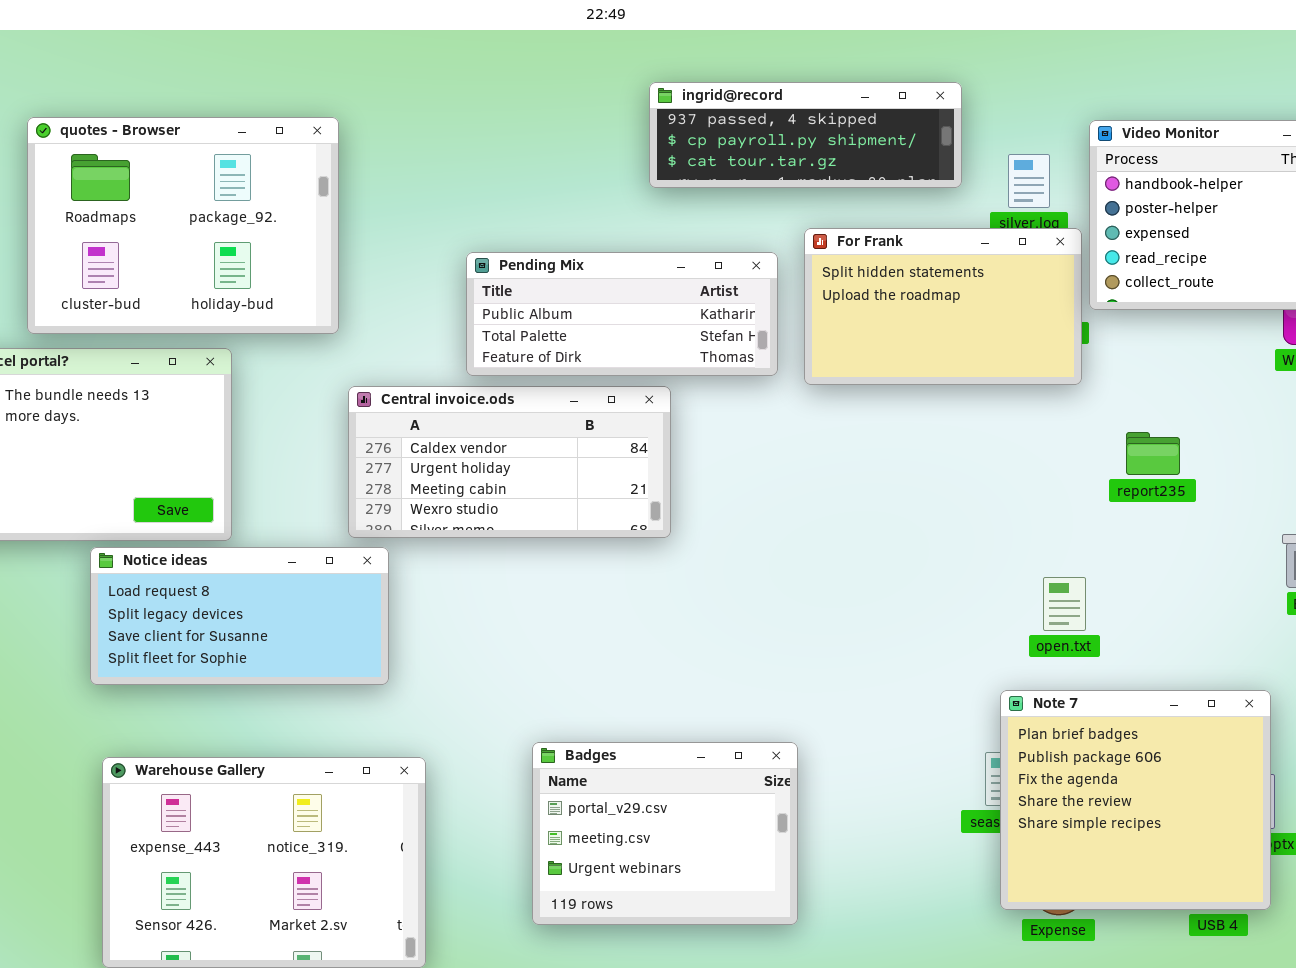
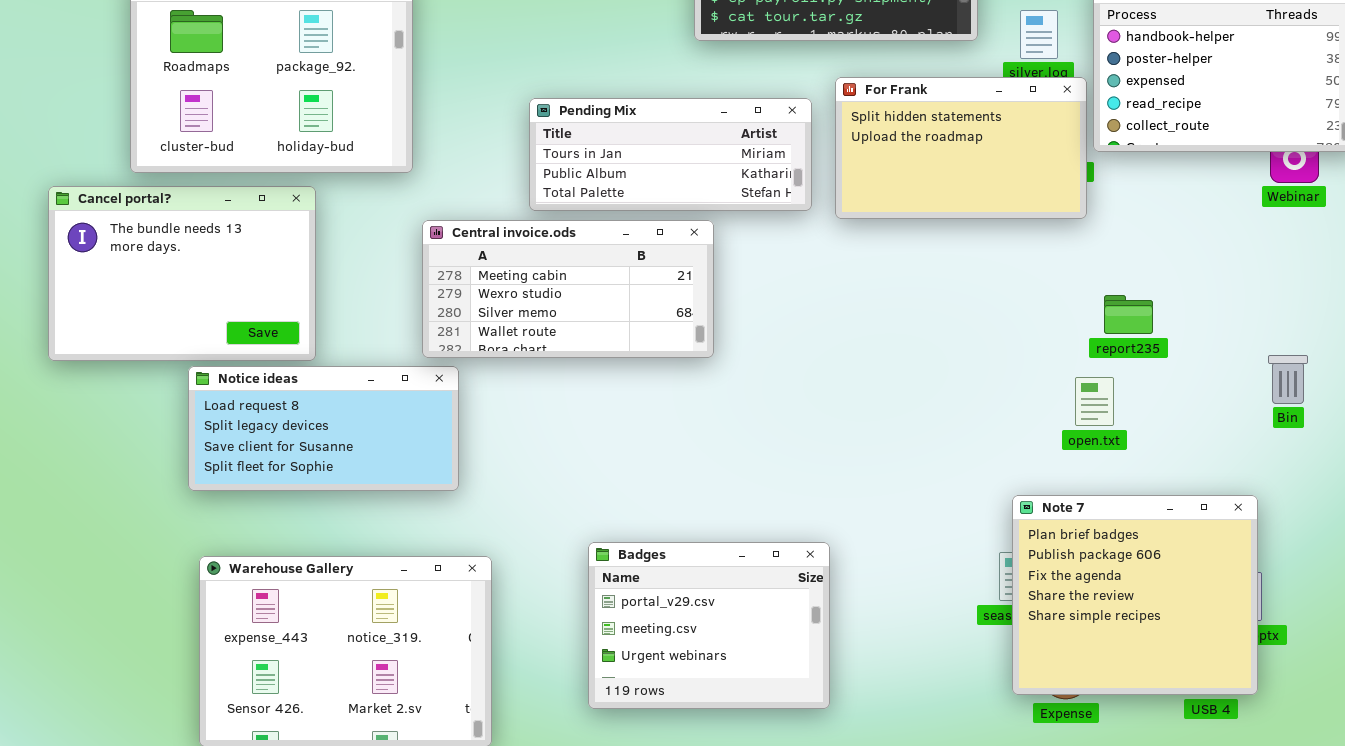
Pending Mix: [466,252,778,376] -> [529,98,812,211], scrolled up 1 row
Central invoice.ods: [348,386,671,538] -> [422,220,714,358], scrolled down 2 rows
report235: [1126,432,1180,475] -> [1104,295,1153,334], moved
open.txt: [1043,577,1086,631] -> [1075,377,1114,426], moved

